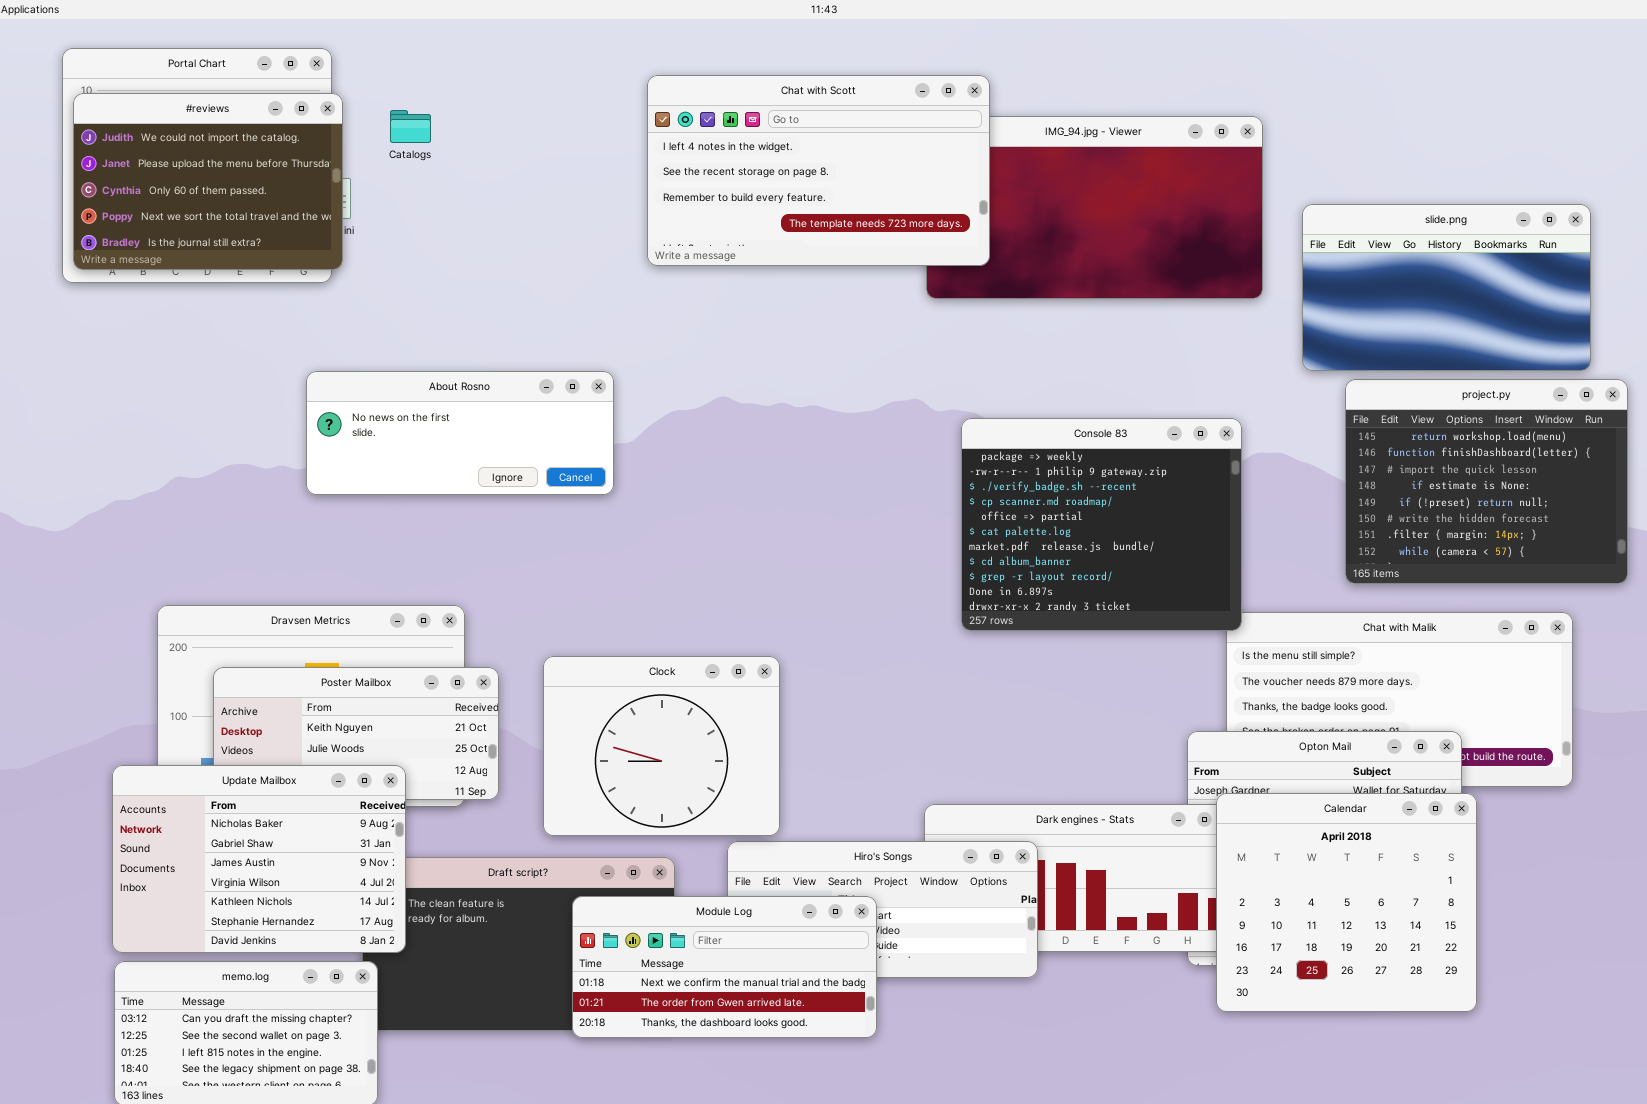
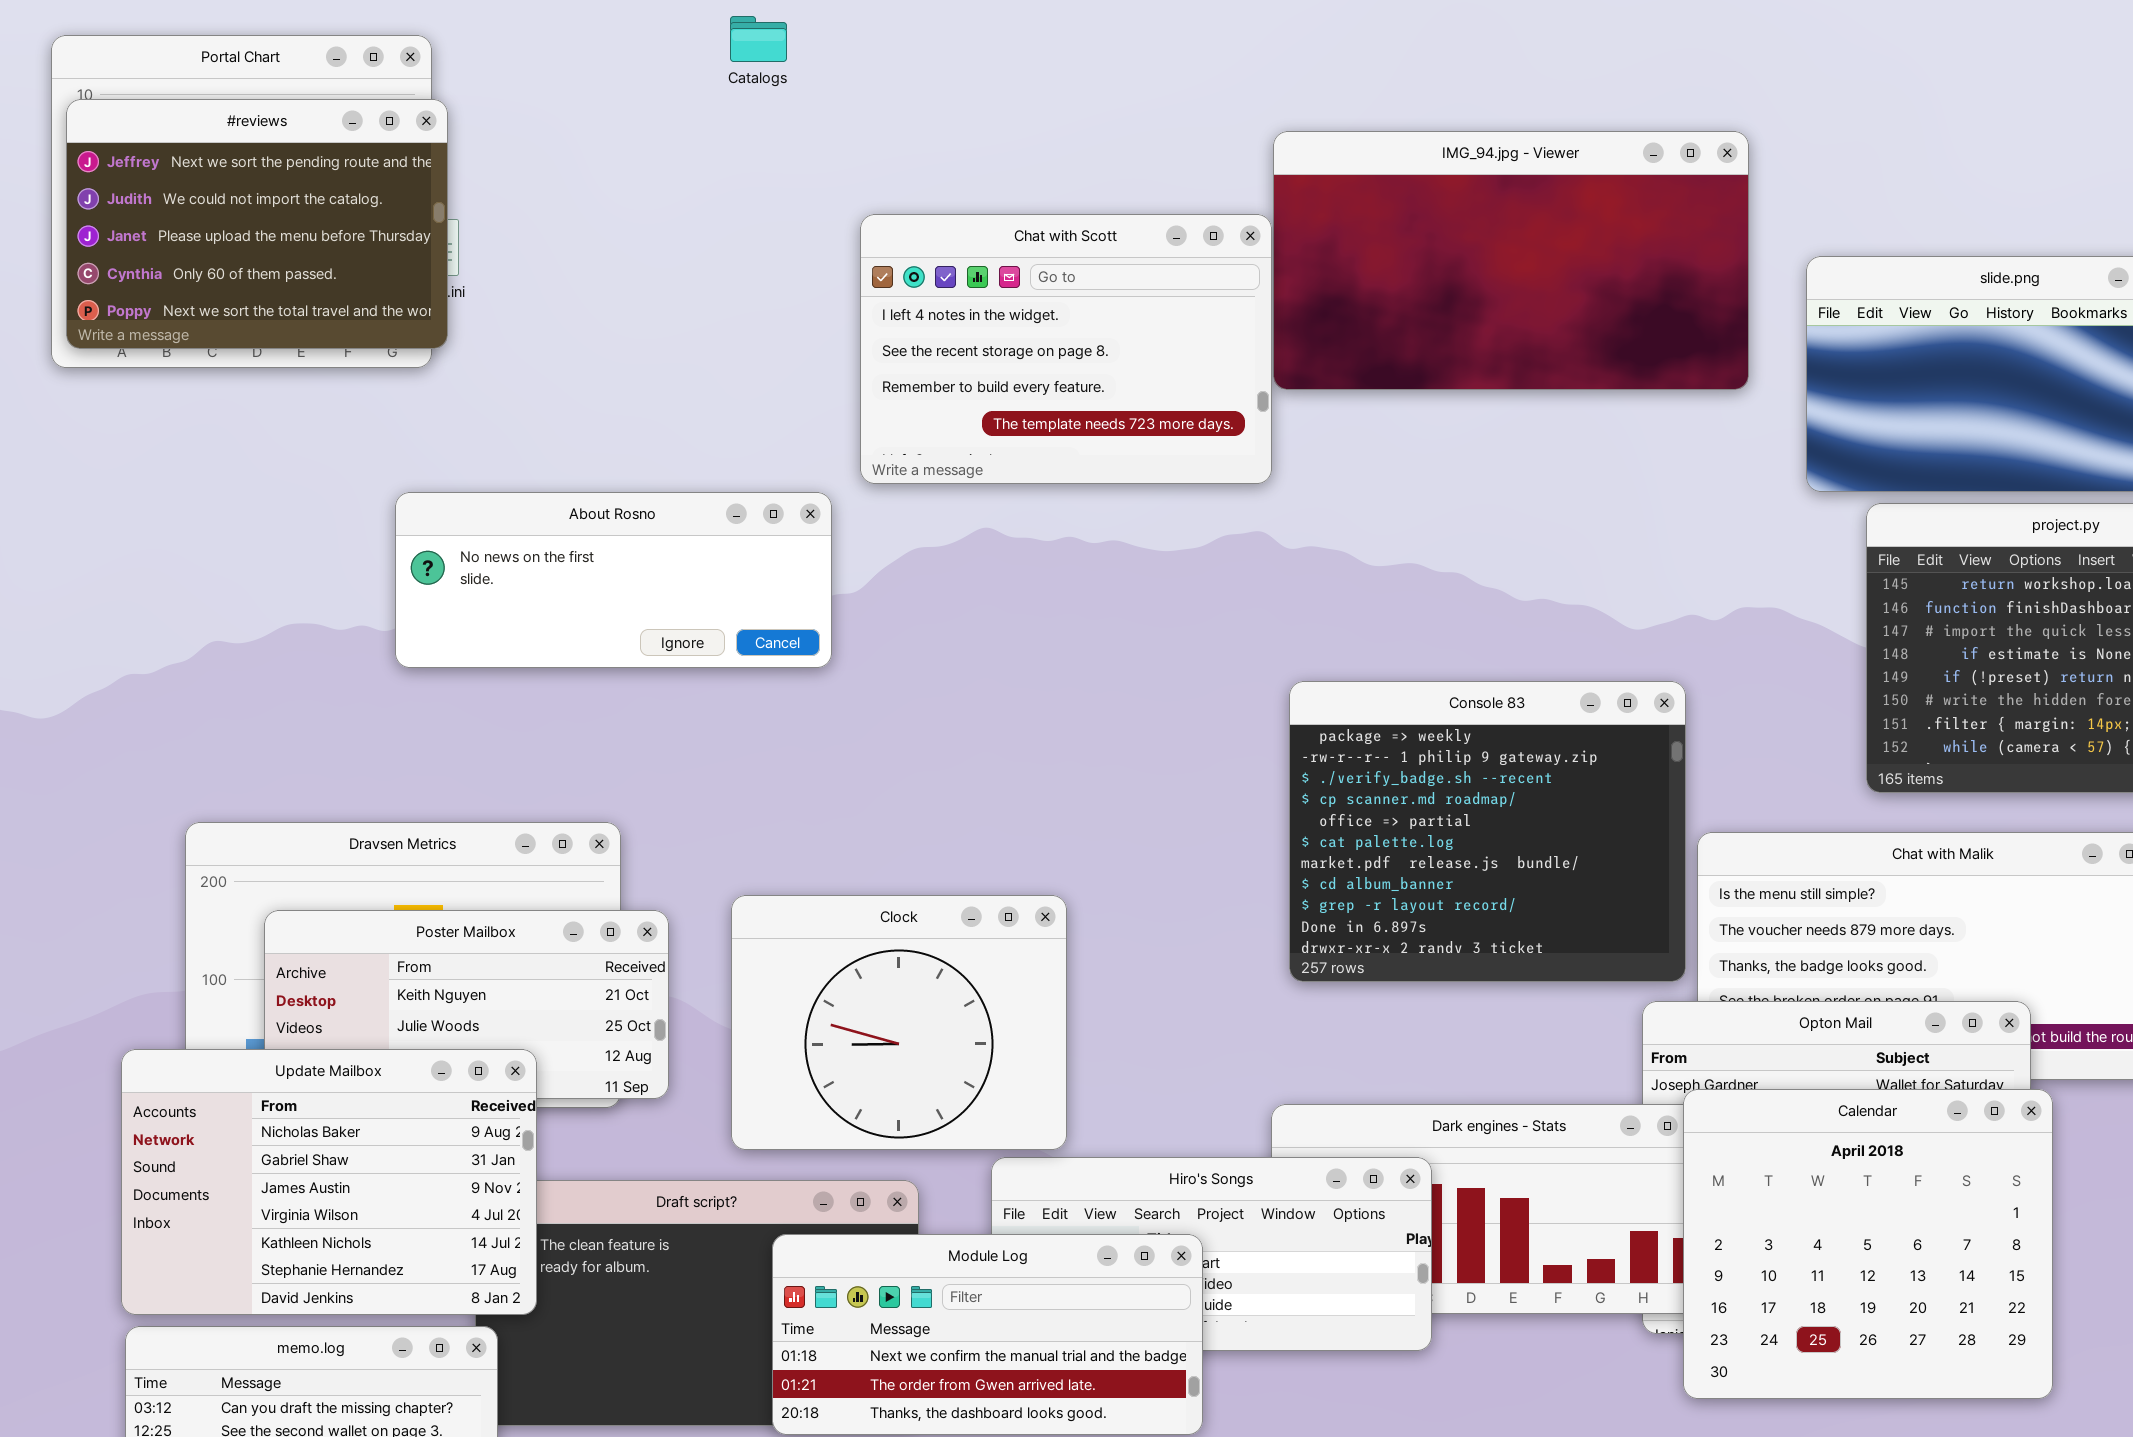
Chat with Scott: [647,75,990,266] -> [860,214,1272,484], moved, resized
#reviews: [73,93,343,270] -> [66,99,448,349], scrolled up 1 row
Catalogs: [390,110,431,143] -> [730,16,787,62], moved
Console 83: [961,418,1242,631] -> [1289,681,1686,982], moved

